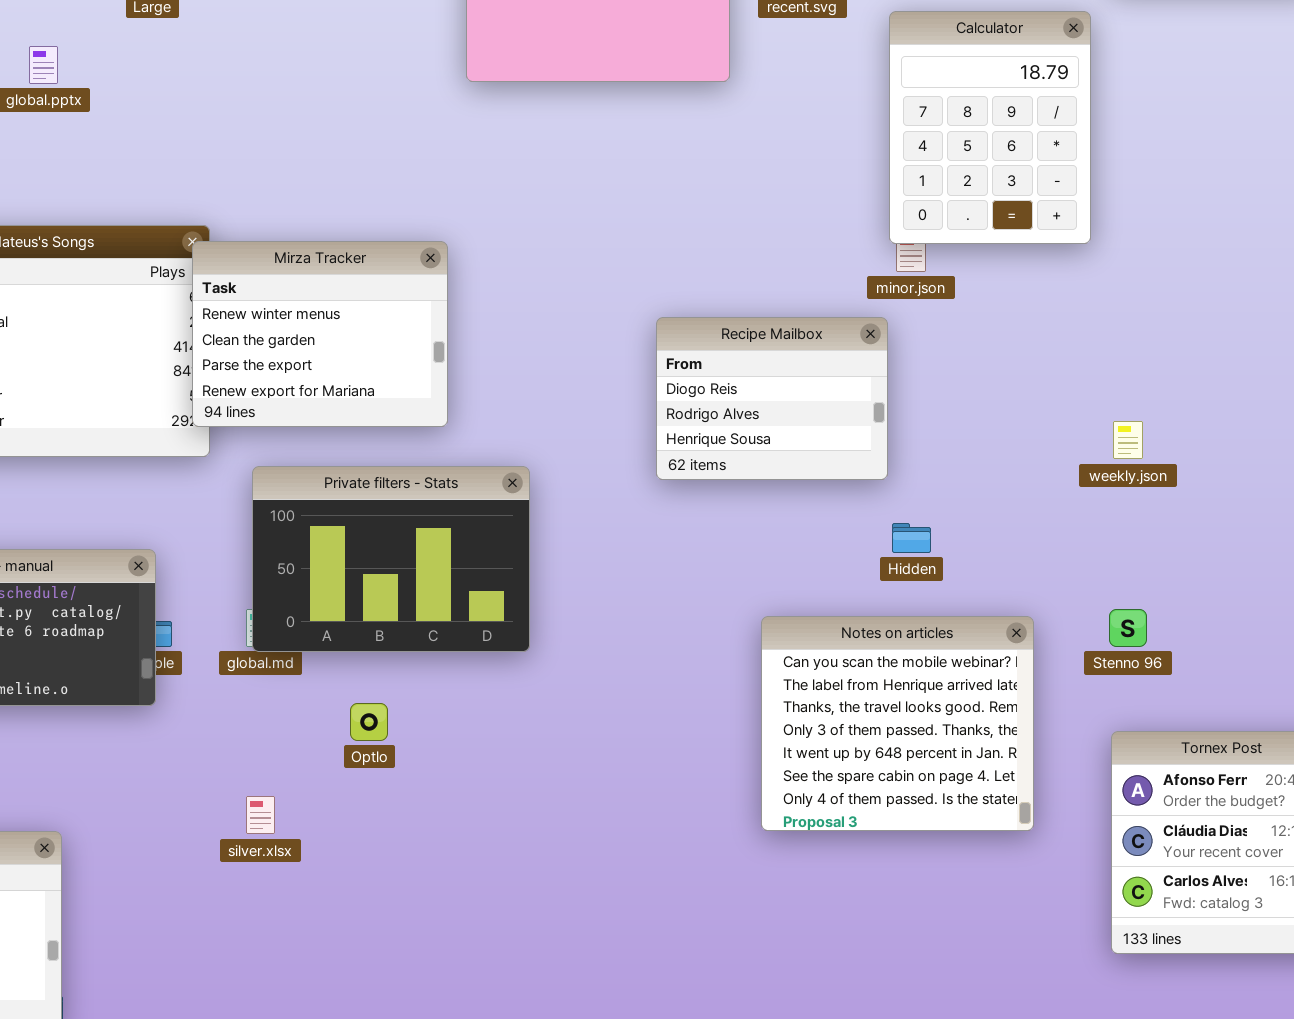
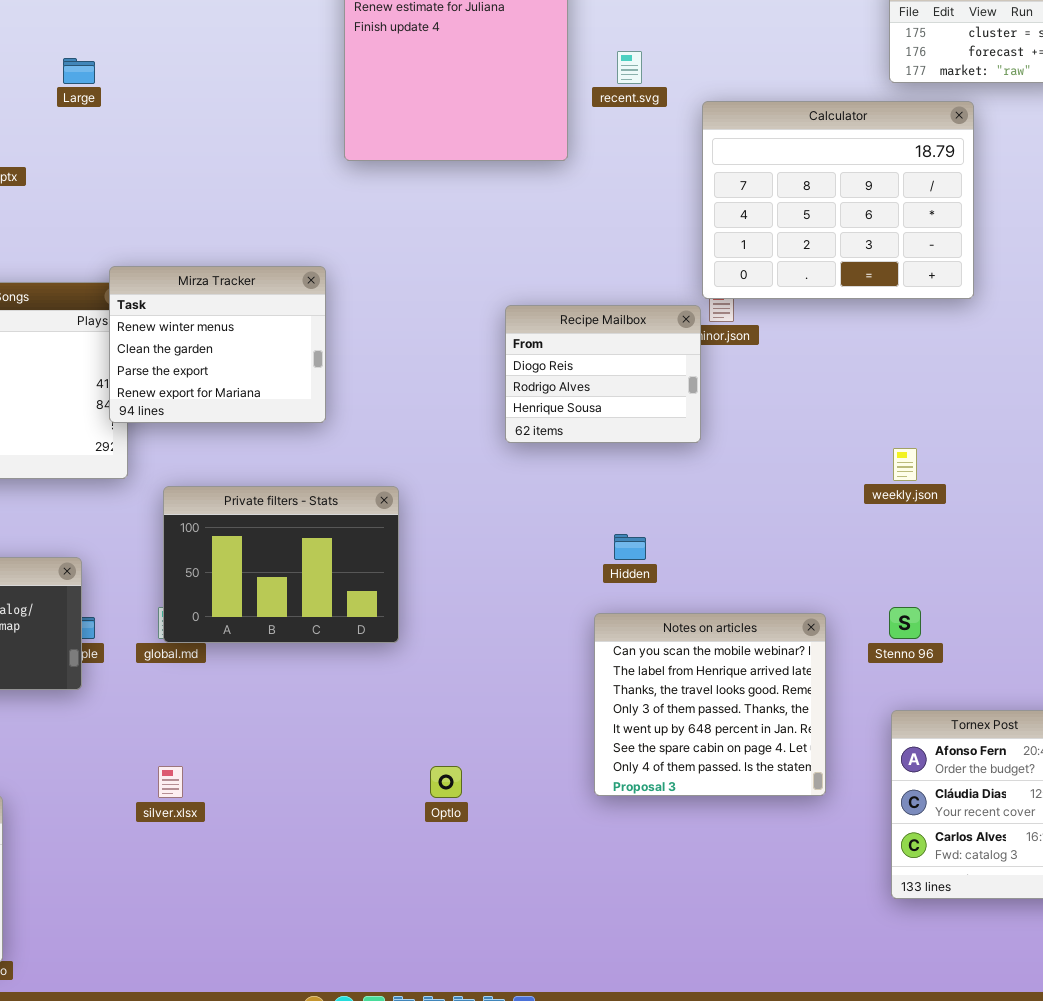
Calculator: [889,11,1091,244] -> [702,101,974,299], resized
Mirza Tracker: [192,241,448,427] -> [109,266,326,423], moved
Recipe Mailbox: [656,317,888,480] -> [505,305,701,443], moved
Hidden: [892,523,931,553] -> [614,534,646,560], moved
Optlo: [350,703,388,741] -> [430,766,462,798], moved

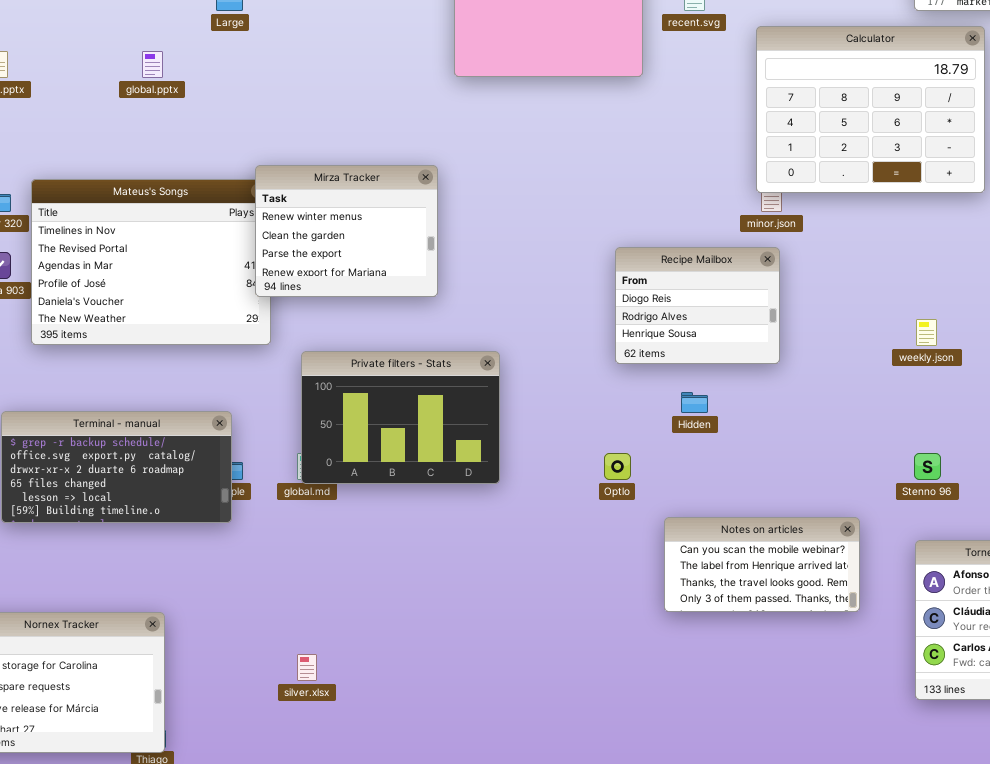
Recipe Mailbox: [505,305,701,443] -> [615,247,780,364], moved
Notes on articles: [594,613,826,796] -> [664,517,860,612], resized
silver.xlsx: [158,766,183,798] -> [297,654,317,681], moved
Optlo: [430,766,462,798] -> [604,453,631,480], moved

